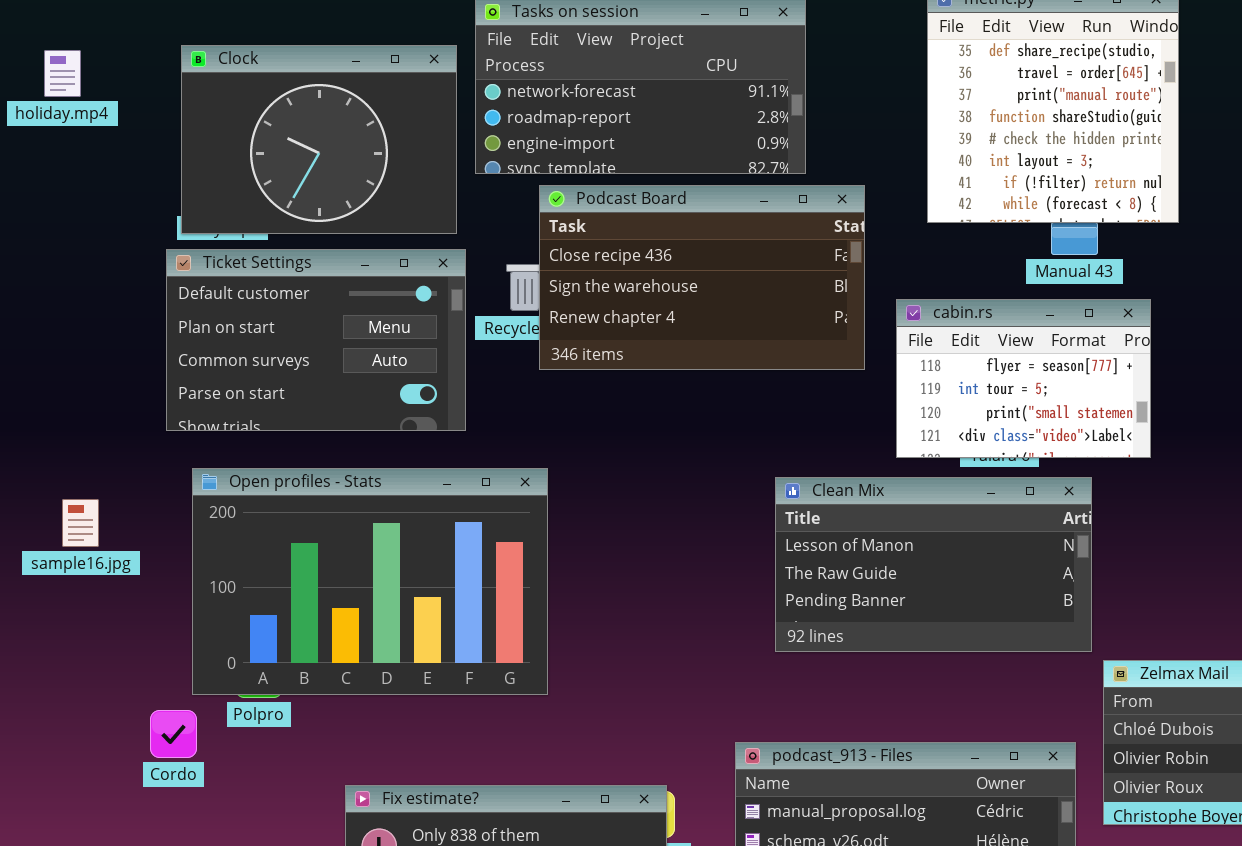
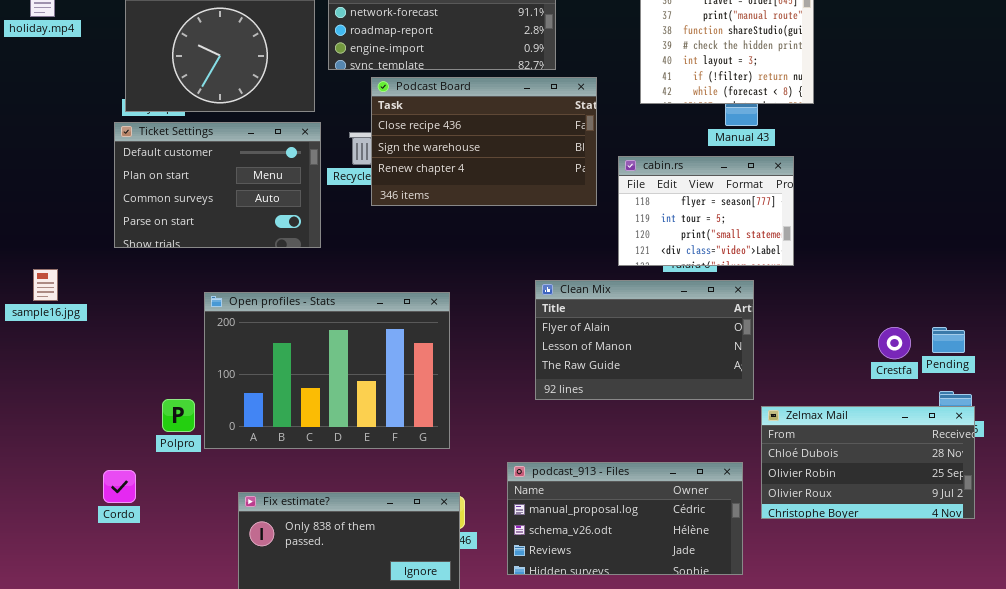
Open profiles - Stats: [192,468,548,695] -> [204,292,450,449], moved
Clean Mix: [775,477,1092,652] -> [535,280,754,400], scrolled up 1 row
sample16.jpg: [62,499,99,547] -> [33,269,58,301], moved
Cordo: [150,710,197,758] -> [103,470,136,503], moved

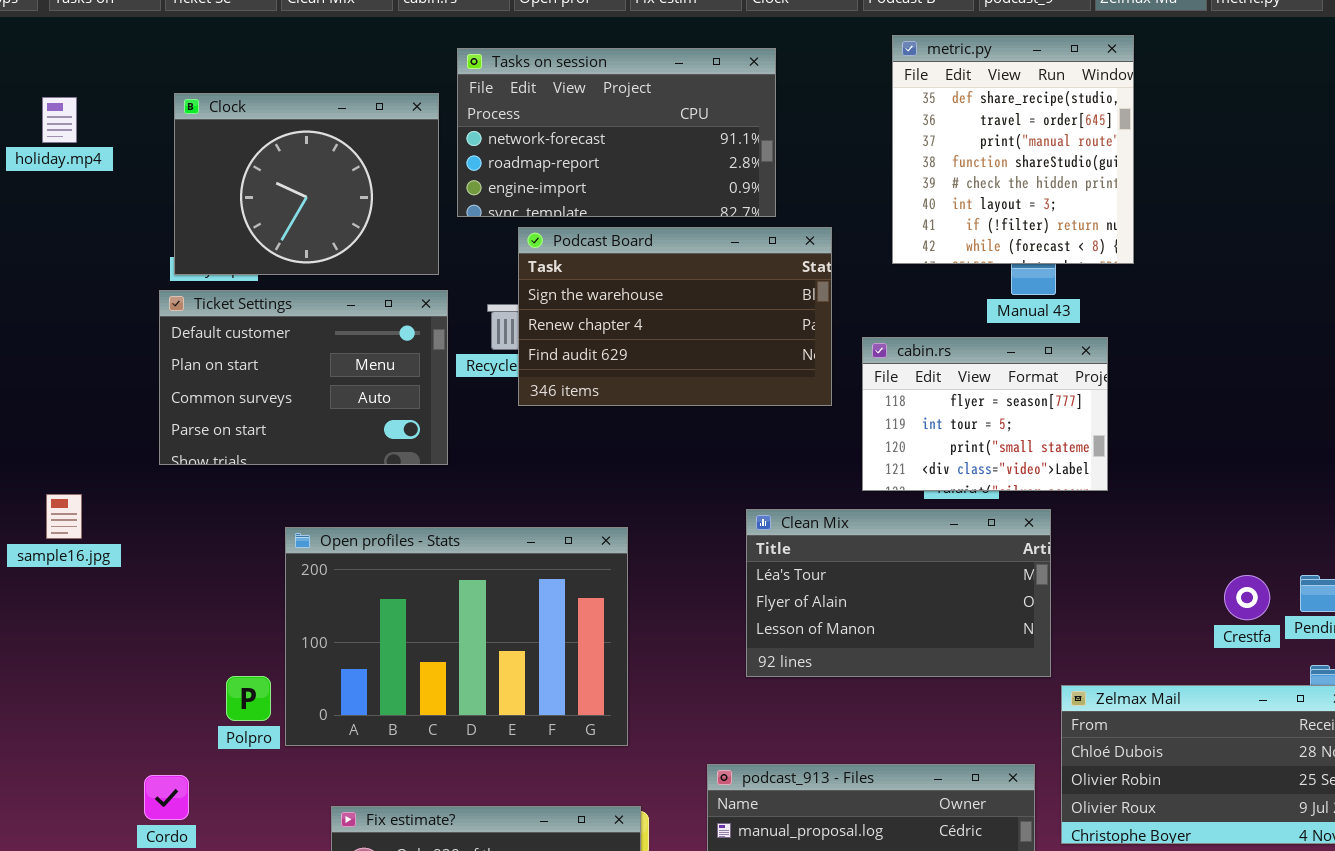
Podcast Board: [371,77,597,206] -> [518,227,832,406], scrolled down 1 row
Clean Mix: [535,280,754,400] -> [746,509,1051,677], scrolled up 1 row

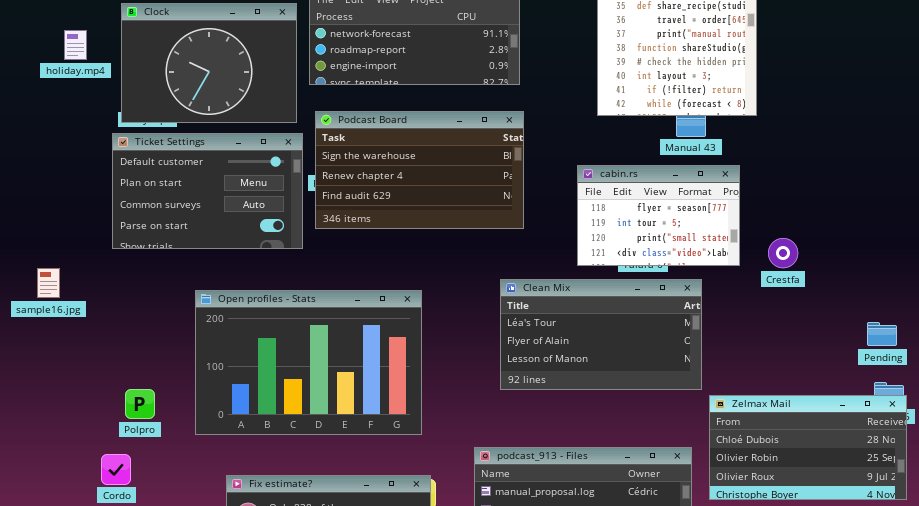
holiday.mp4: [42,97,77,143] -> [64,30,87,60], moved
Podcast Board: [518,227,832,406] -> [315,111,524,229], moved
Crestfa: [1224,575,1270,620] -> [768,238,798,268], moved
Polpro: [226,676,271,721] -> [125,389,155,419], moved

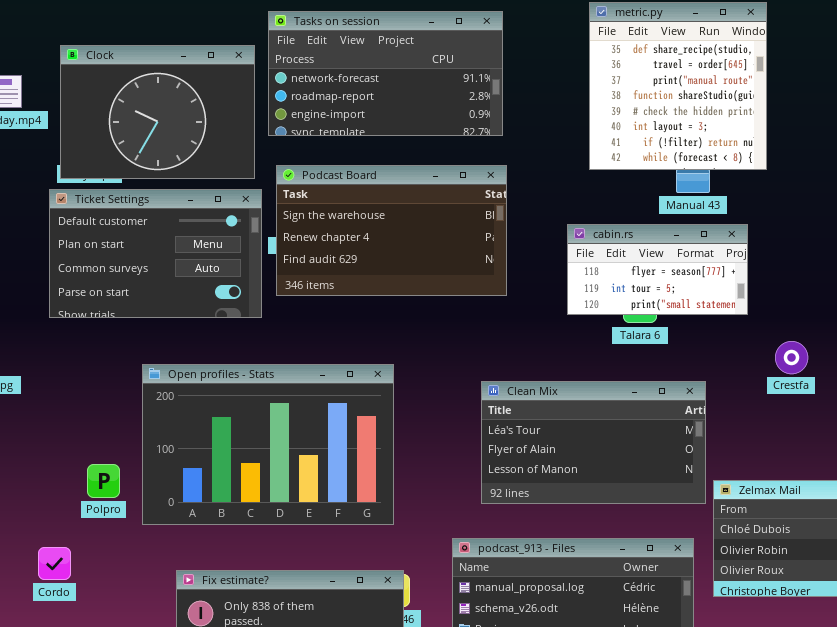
cabin.rs: [577,165,740,266] -> [567,224,748,315], resized
Crestfa: [768,238,798,268] -> [775,341,808,374], moved
Clean Mix: [500,279,702,390] -> [481,381,706,504], moved
Polpro: [125,389,155,419] -> [87,464,120,498], moved

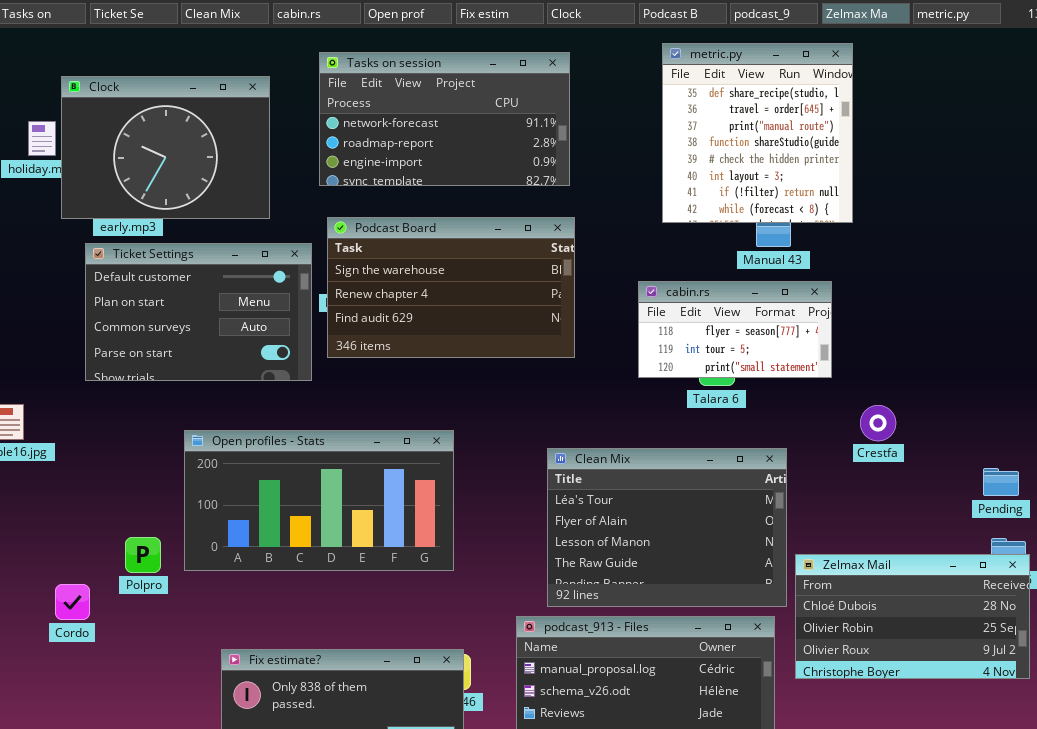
Clock: [60,45,255,179] -> [61,76,270,219], moved
Open profiles - Stats: [142,364,394,525] -> [184,430,454,571], resized
Clean Mix: [481,381,706,504] -> [547,448,787,607], resized
Cordo: [38,547,71,580] -> [55,584,90,620], moved

